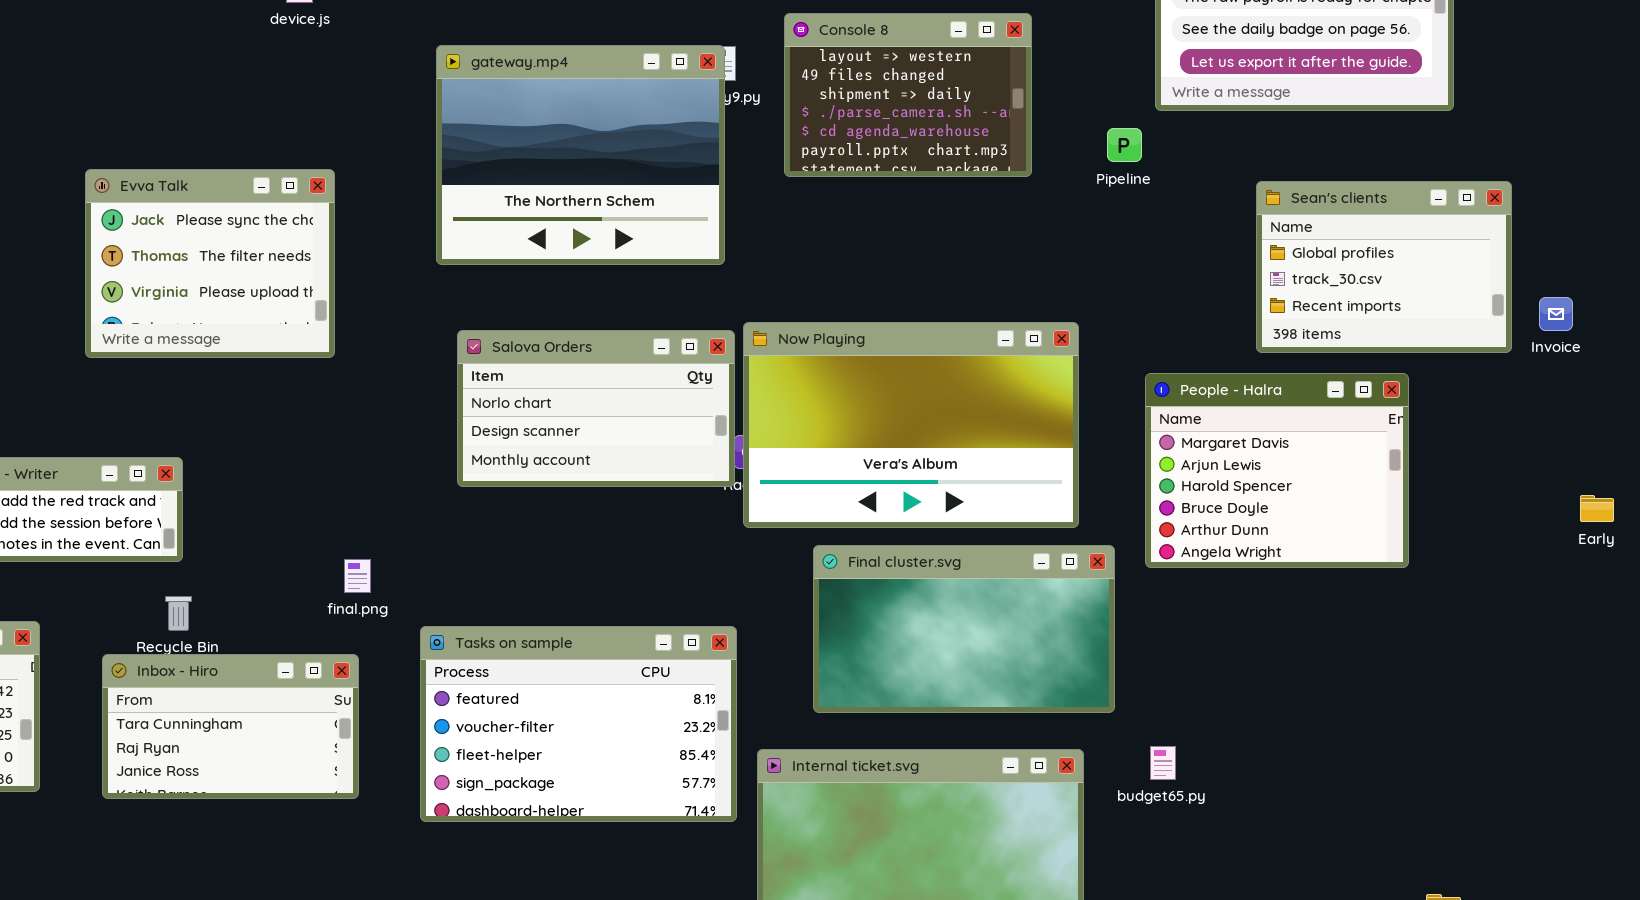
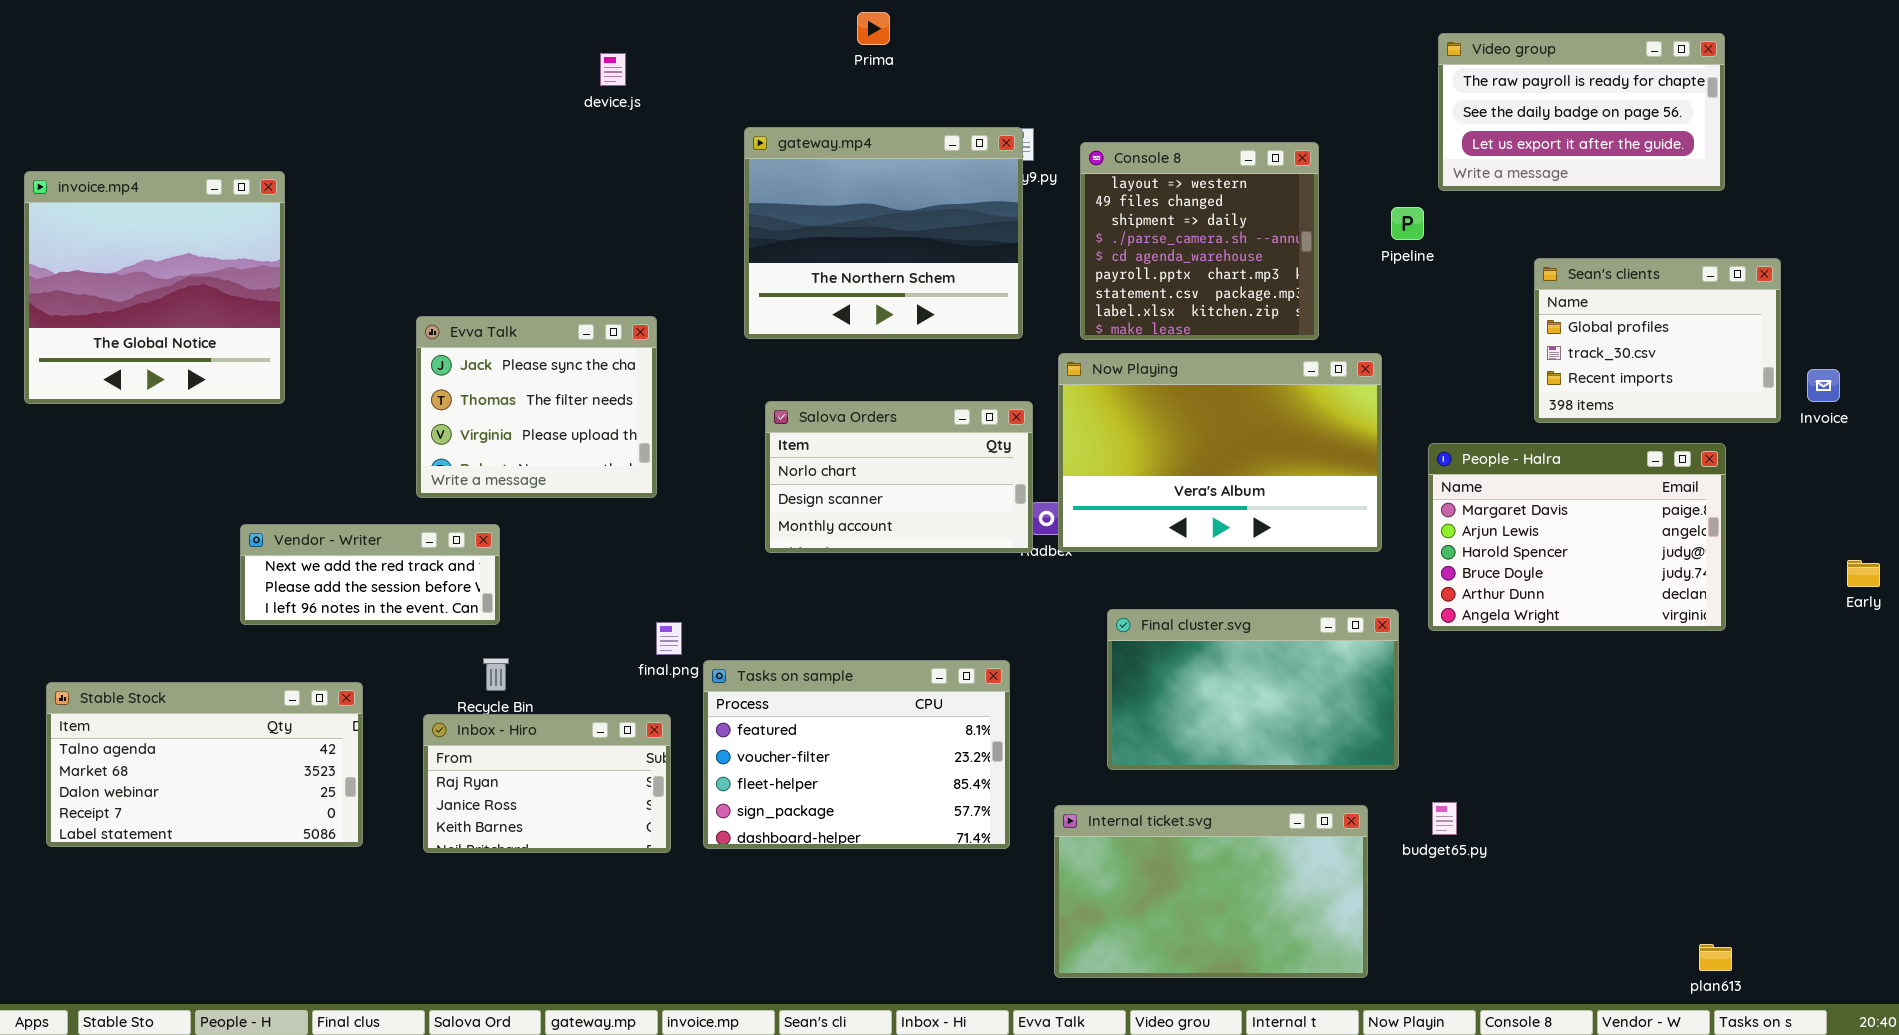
Console 8: [784,13,1032,177] -> [1080,142,1319,340], moved, resized
Evva Talk: [85,169,335,358] -> [416,316,657,498], moved
Now Playing: [743,322,1079,528] -> [1058,353,1382,552], moved
People - Halra: [1145,373,1409,568] -> [1428,443,1726,631], resized
Tasks on sample: [420,626,737,822] -> [703,660,1010,849], moved
Inbox - Hiro: [102,654,359,799] -> [423,714,671,853], scrolled down 1 row

